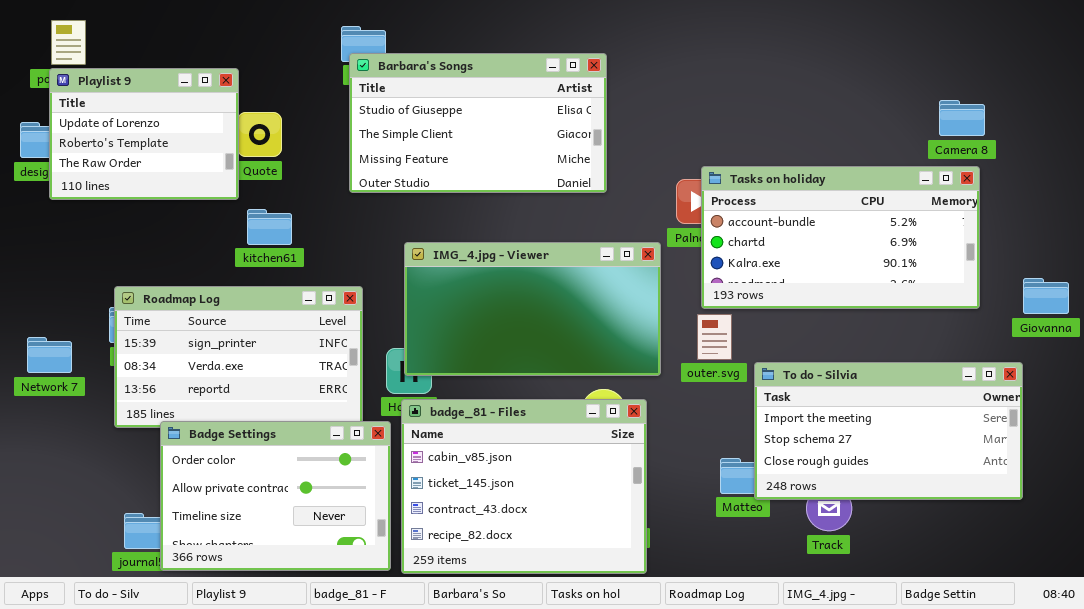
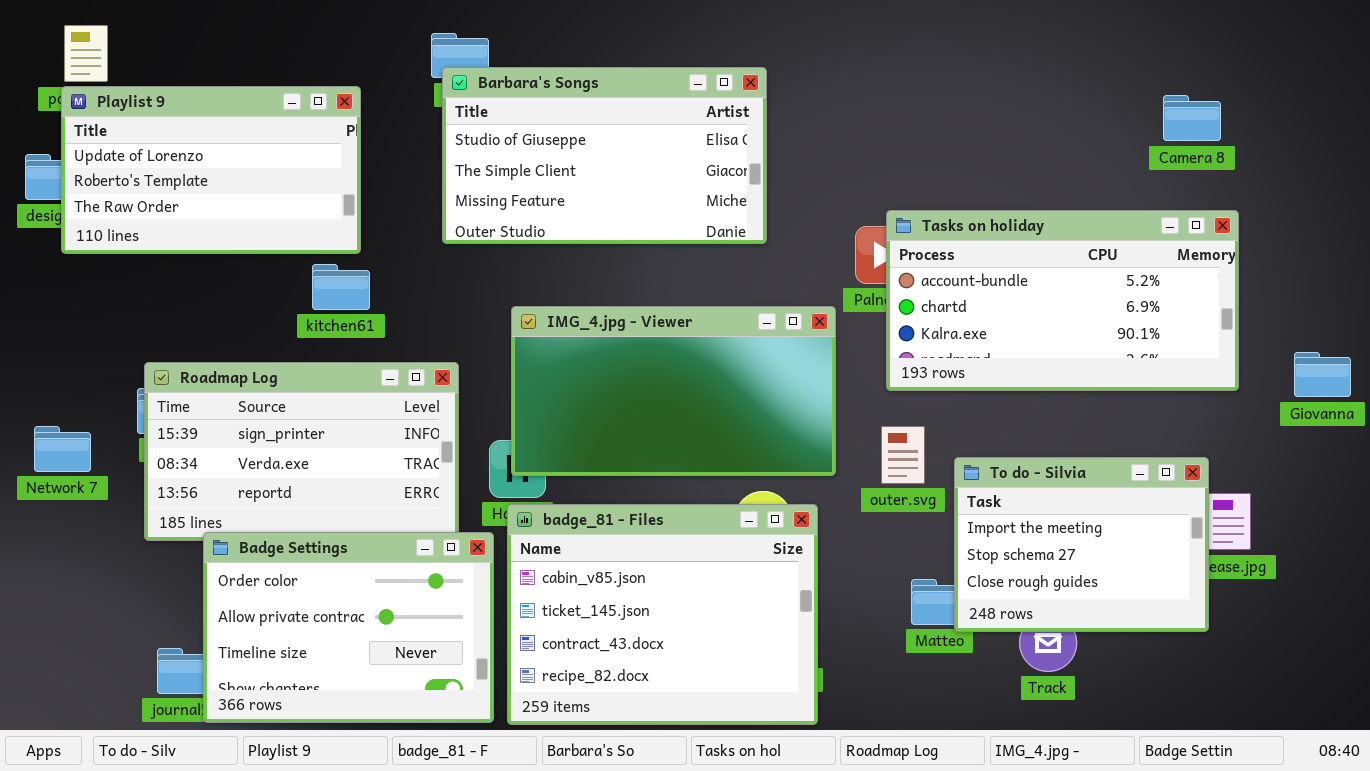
Playlist 9: [49,68,239,200] -> [61,86,361,254], resized
Camera 8: [939,100,985,136] -> [1163,95,1221,141], moved
outer.svg: [697,314,732,360] -> [881,426,925,484], moved
To do - Silvia: [754,362,1023,500] -> [954,457,1209,632], resized

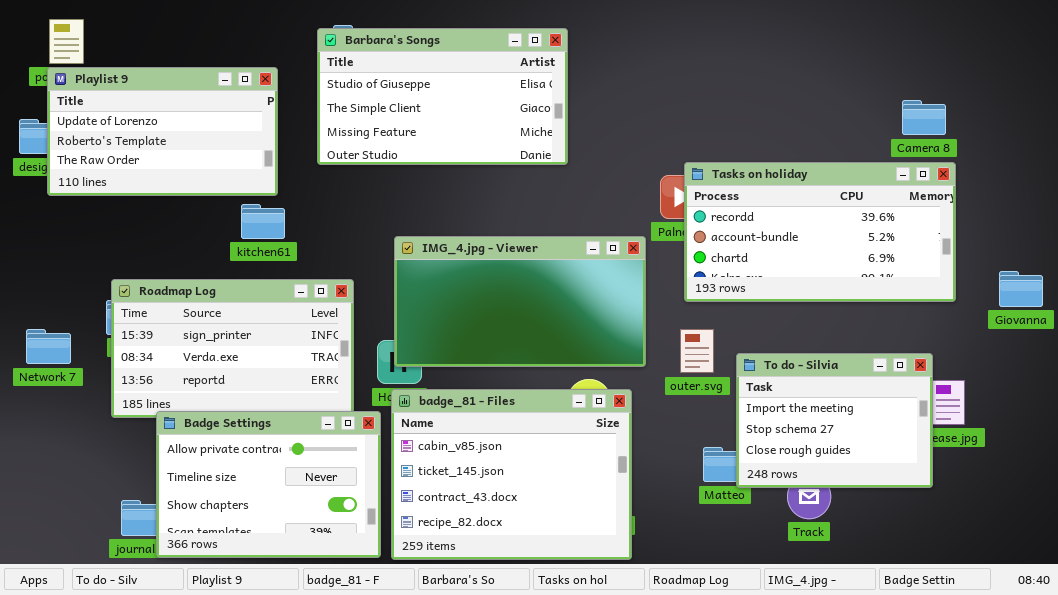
Barbara's Songs: [442,67,767,244] -> [317,28,568,165], moved
Camera 8: [1163,95,1221,141] -> [902,100,946,135], moved
Tasks on holiday: [886,210,1239,391] -> [684,162,956,302], scrolled up 1 row
Badge Settings: [203,532,494,723] -> [156,411,381,558], scrolled down 1 row

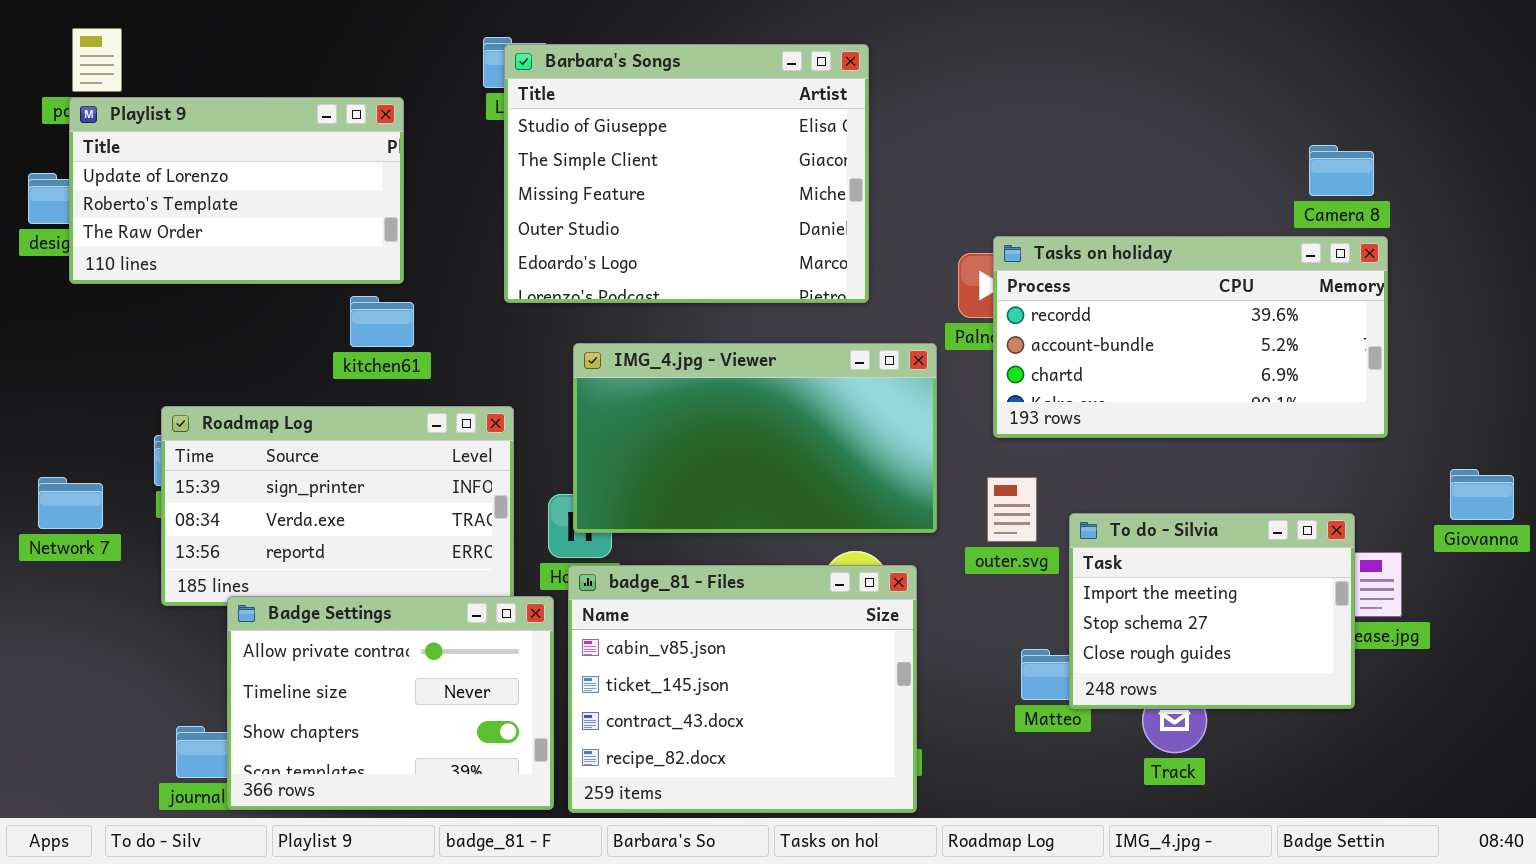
Barbara's Songs: [317,28,568,165] -> [504,44,869,303], moved, resized
Giovanna: [999,271,1043,307] -> [1450,469,1514,520], moved

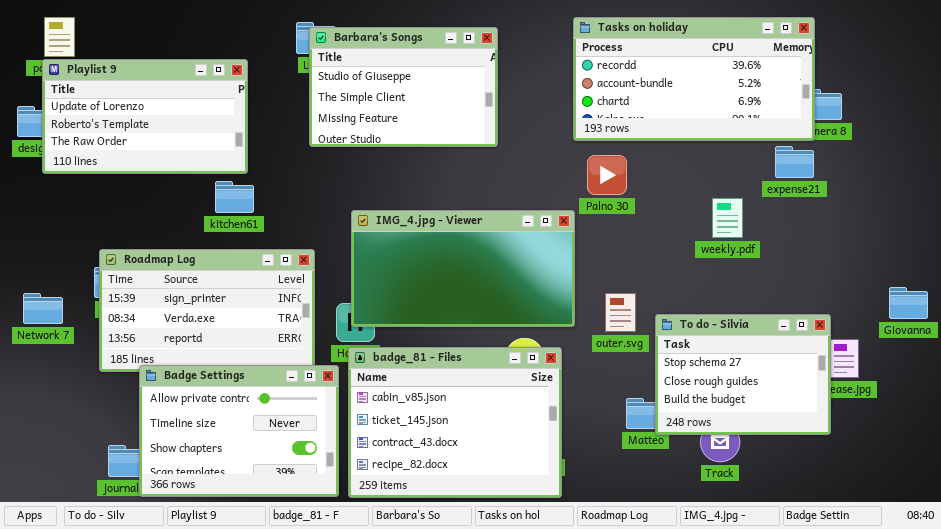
Barbara's Songs: [504,44,869,303] -> [309,27,498,147], resized
Tasks on holiday: [993,236,1388,438] -> [573,17,815,141], moved
To do - Silvia: [1069,513,1355,709] -> [655,314,831,435], scrolled down 1 row

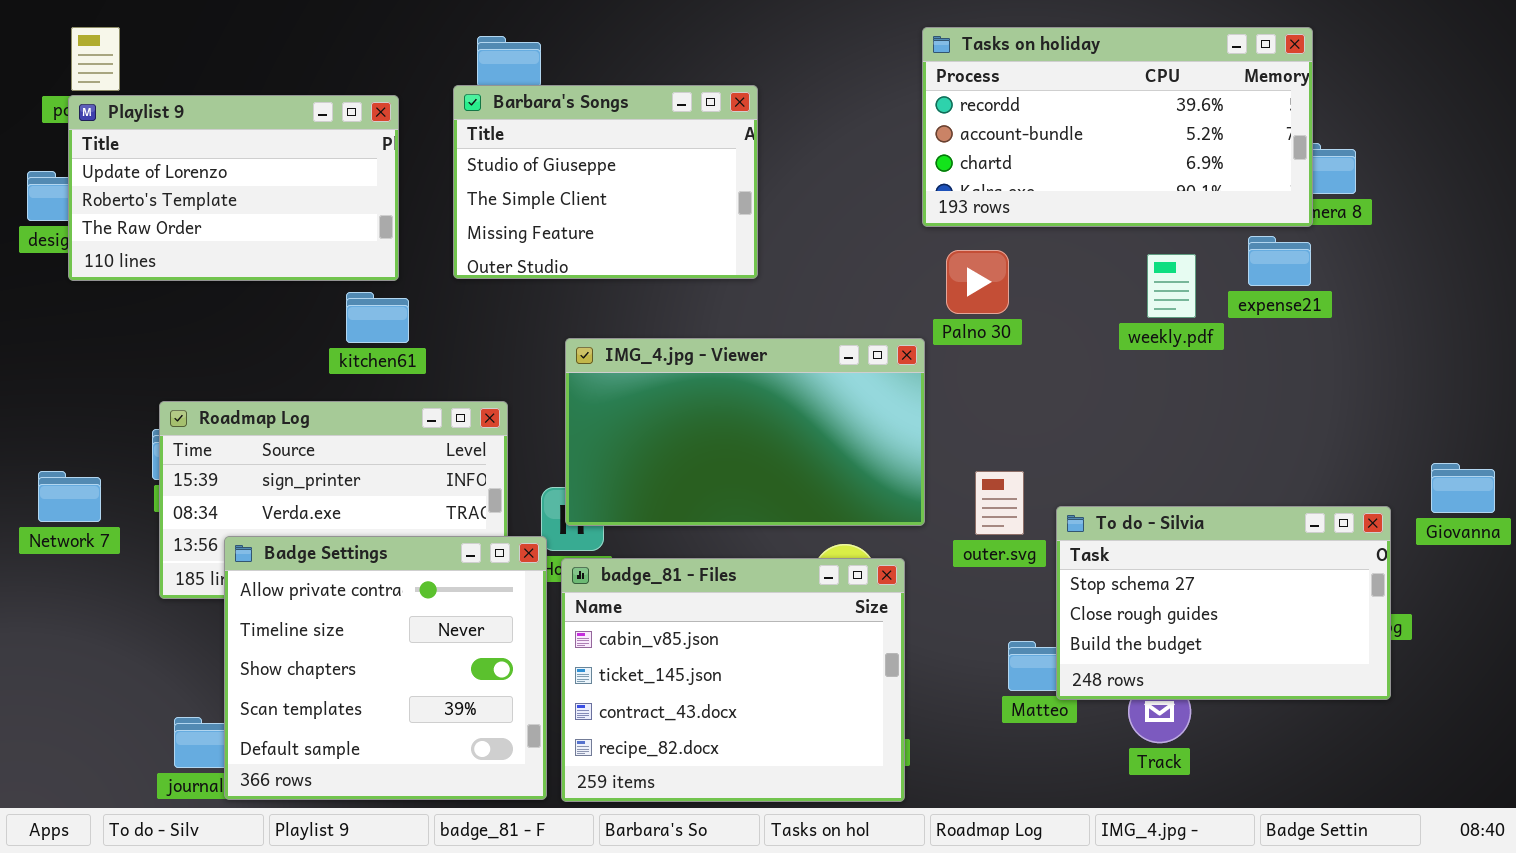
Barbara's Songs: [309,27,498,147] -> [453,85,758,279], moved
weekly.pdf: [712,198,743,238] -> [1147,254,1196,318], moved
To do - Silvia: [655,314,831,435] -> [1056,506,1391,700], resized
Badge Settings: [139,365,339,497] -> [224,536,547,800], resized

